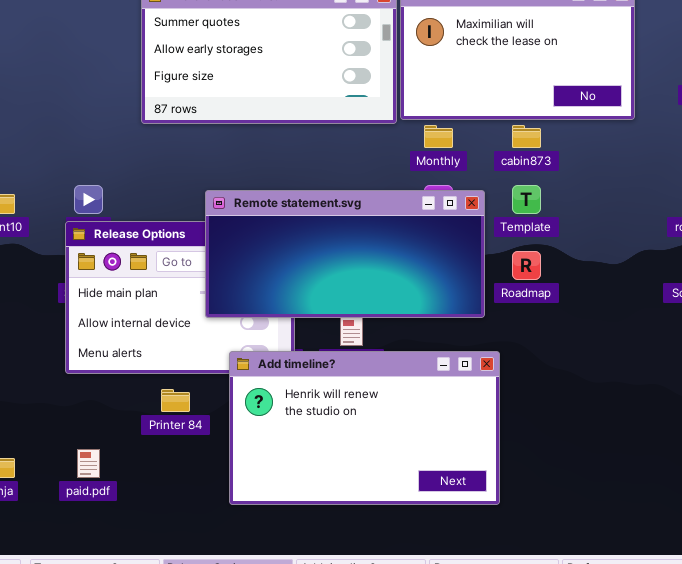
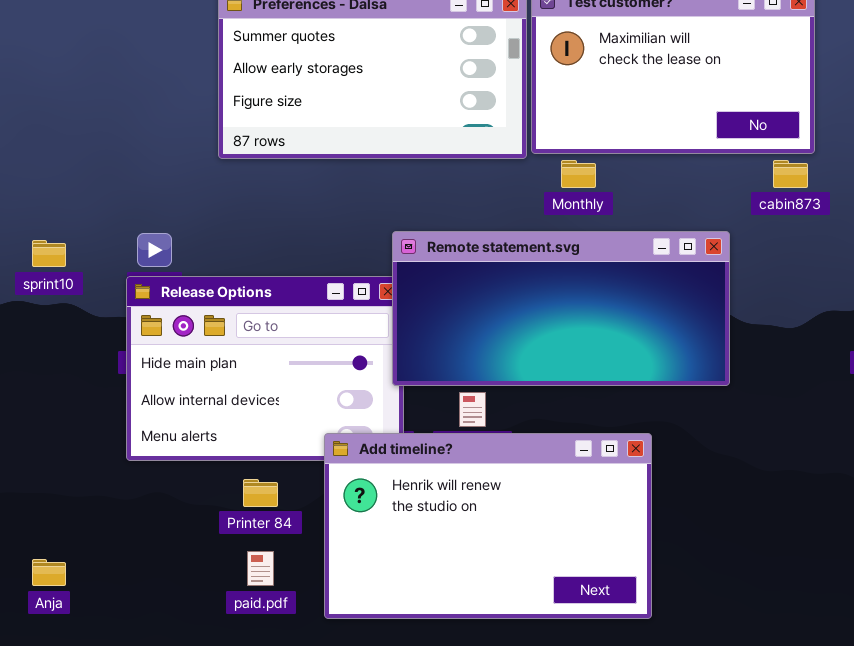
cabin873: [512,125,541,148] -> [773,160,808,188], moved
Remote statement.svg: [205,190,485,318] -> [392,231,730,386], moved
paid.pdf: [77,449,100,478] -> [247,551,274,586], moved

